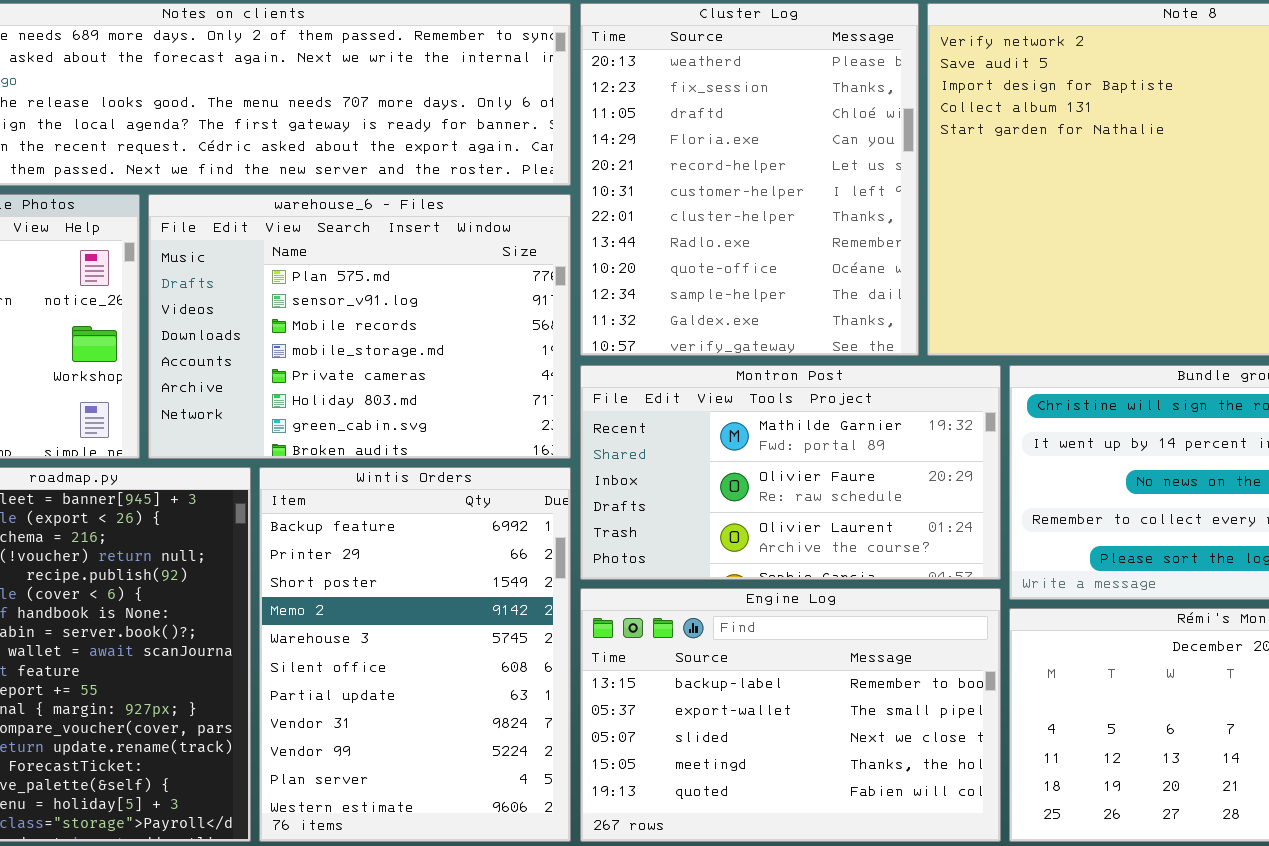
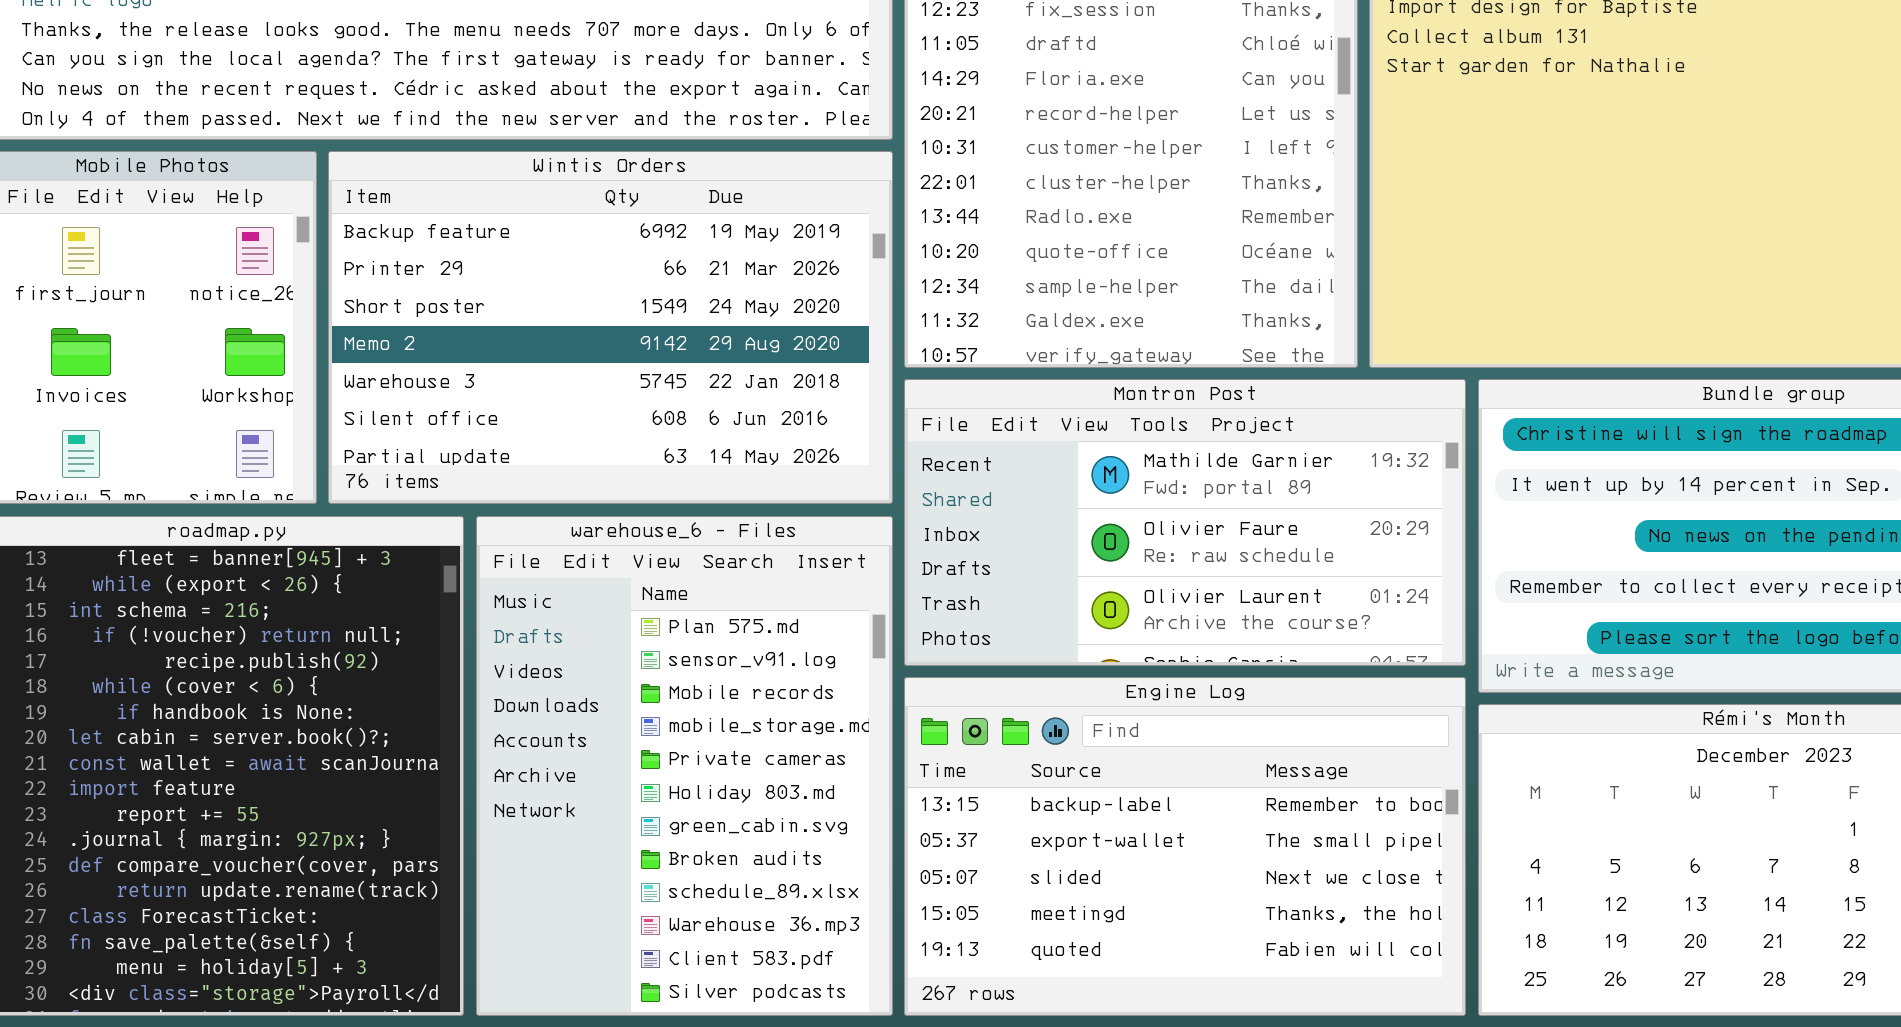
warehouse_6 - Files: [148,194,571,459] -> [476,516,893,1016], moved, resized
Wintis Orders: [259,467,571,842] -> [328,151,893,504], moved, resized

